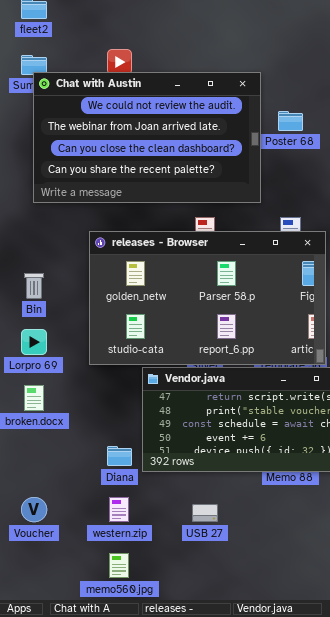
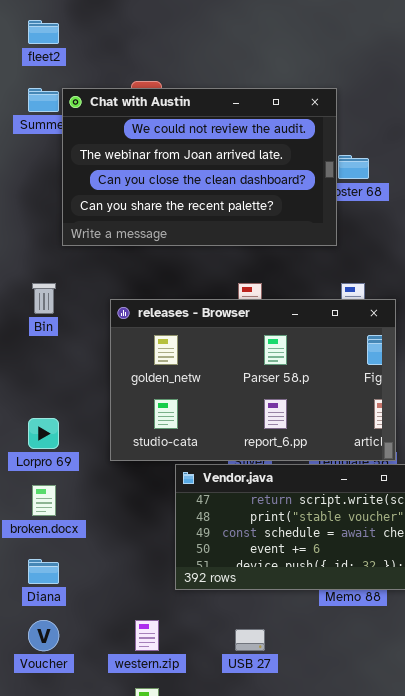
Chat with Austin: [33,72,261,203] -> [62,88,337,246], moved
Bin: [24,273,44,299] -> [32,283,56,314], moved
Diana: [107,446,132,466] -> [28,559,59,584], moved

